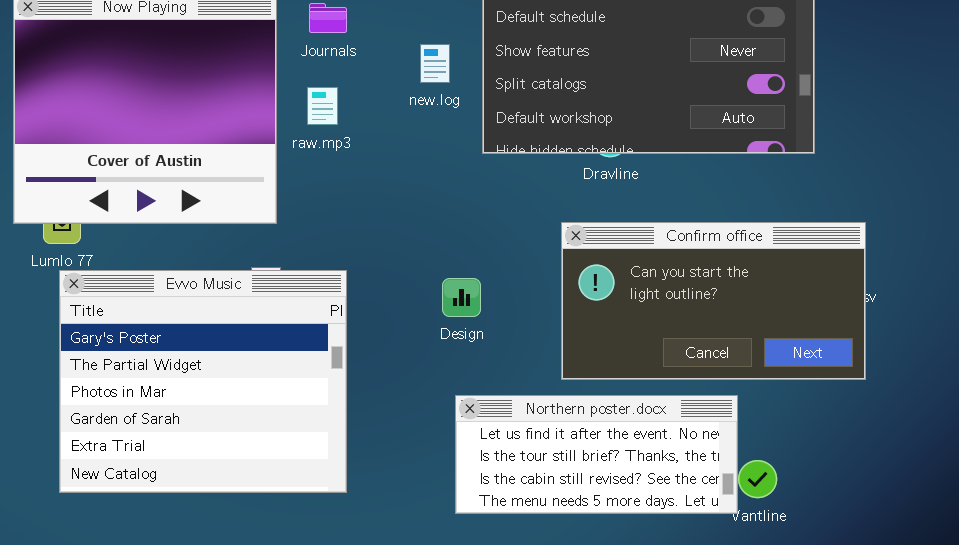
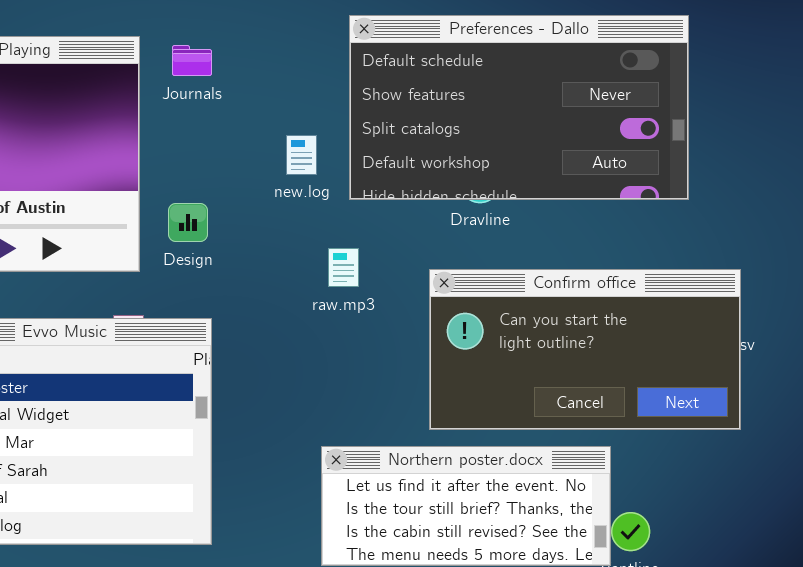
new.log: [420,44,450,83] -> [286,135,317,175], moved
raw.mp3: [307,87,338,125] -> [328,248,359,287], moved
Design: [442,278,481,317] -> [168,203,208,242], moved

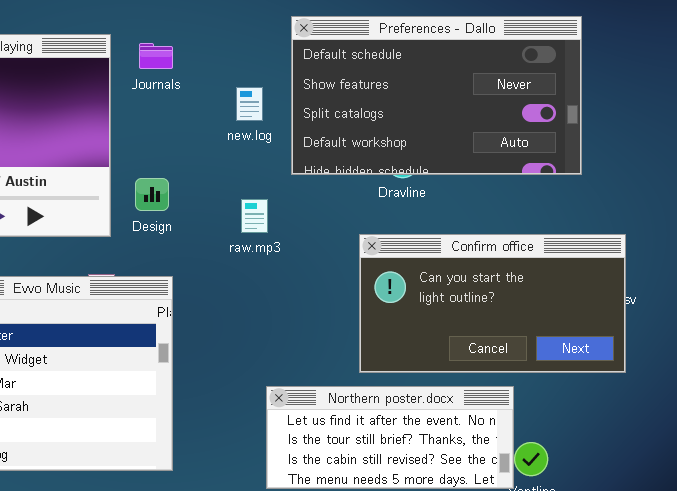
new.log: [286,135,317,175] -> [236,87,263,121], moved
raw.mp3: [328,248,359,287] -> [241,199,268,233], moved

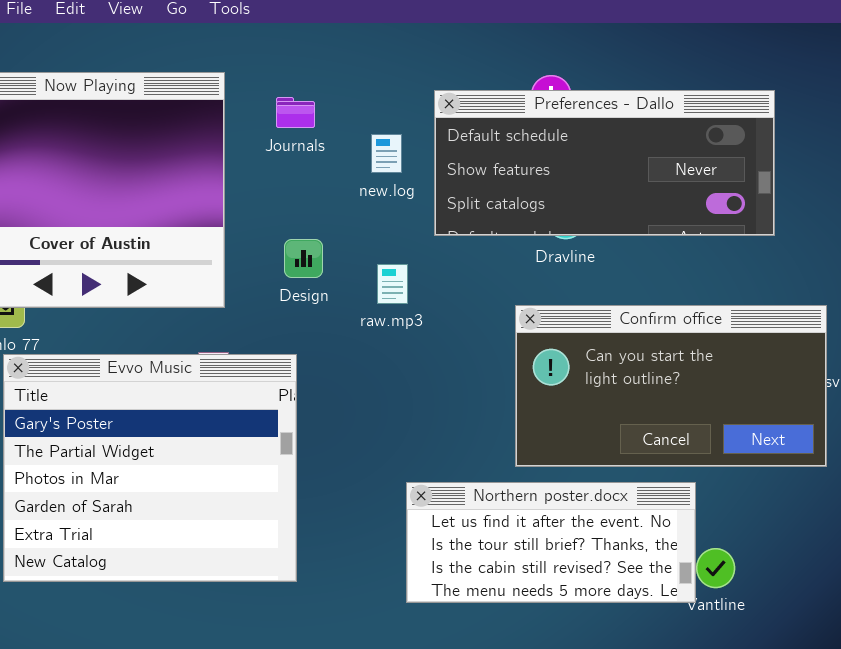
Preferences - Dallo: [291,16,582,175] -> [434,90,775,236], resized
Journals: [139,43,173,69] -> [276,97,315,128], moved
Design: [135,178,169,211] -> [284,239,323,278], moved

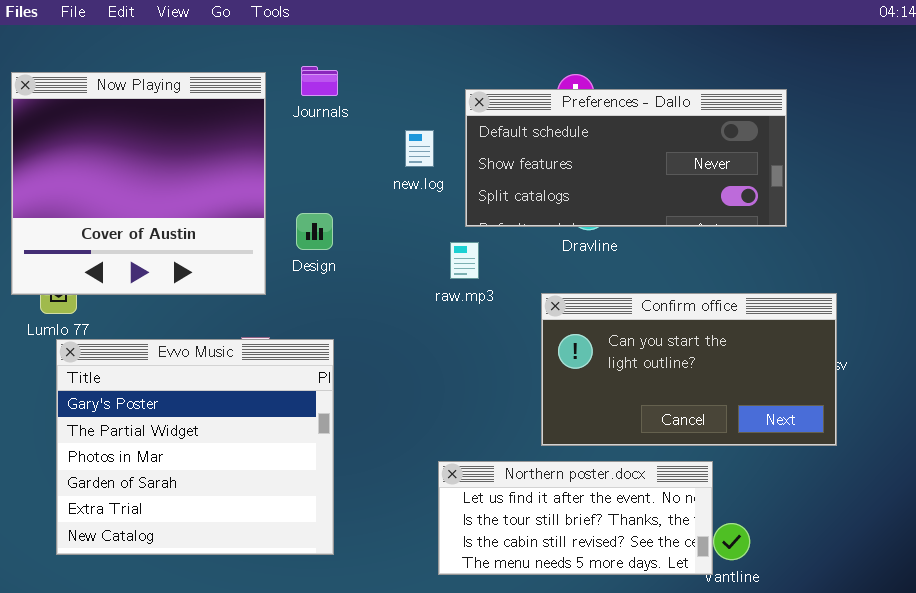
Journals: [276,97,315,128] -> [301,66,338,96], moved
Design: [284,239,323,278] -> [296,213,333,250], moved
raw.mp3: [377,264,408,304] -> [450,242,479,279], moved

